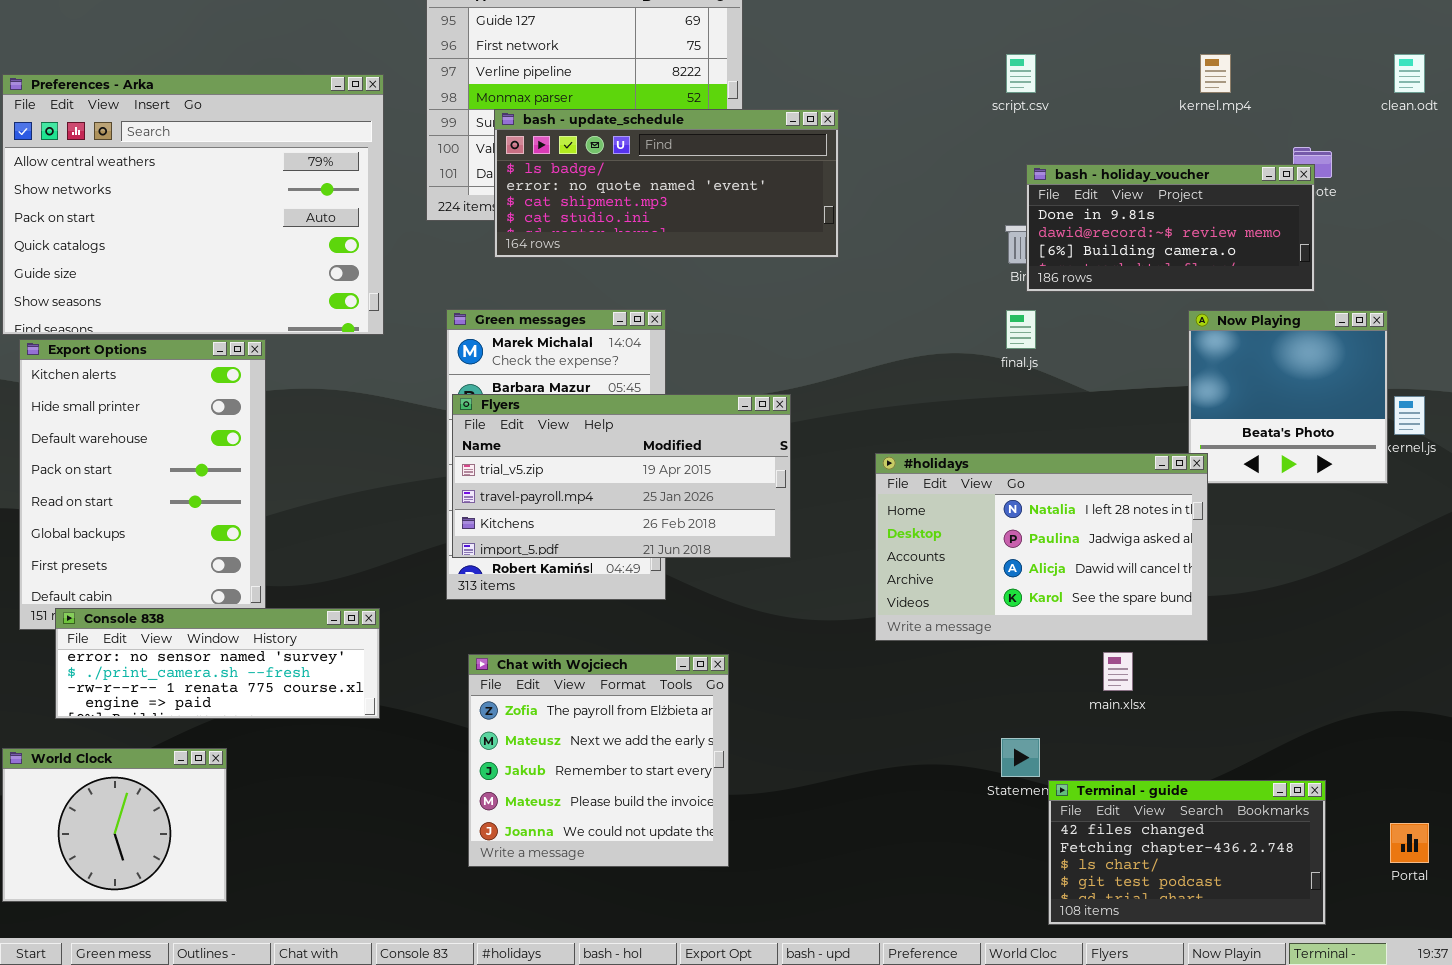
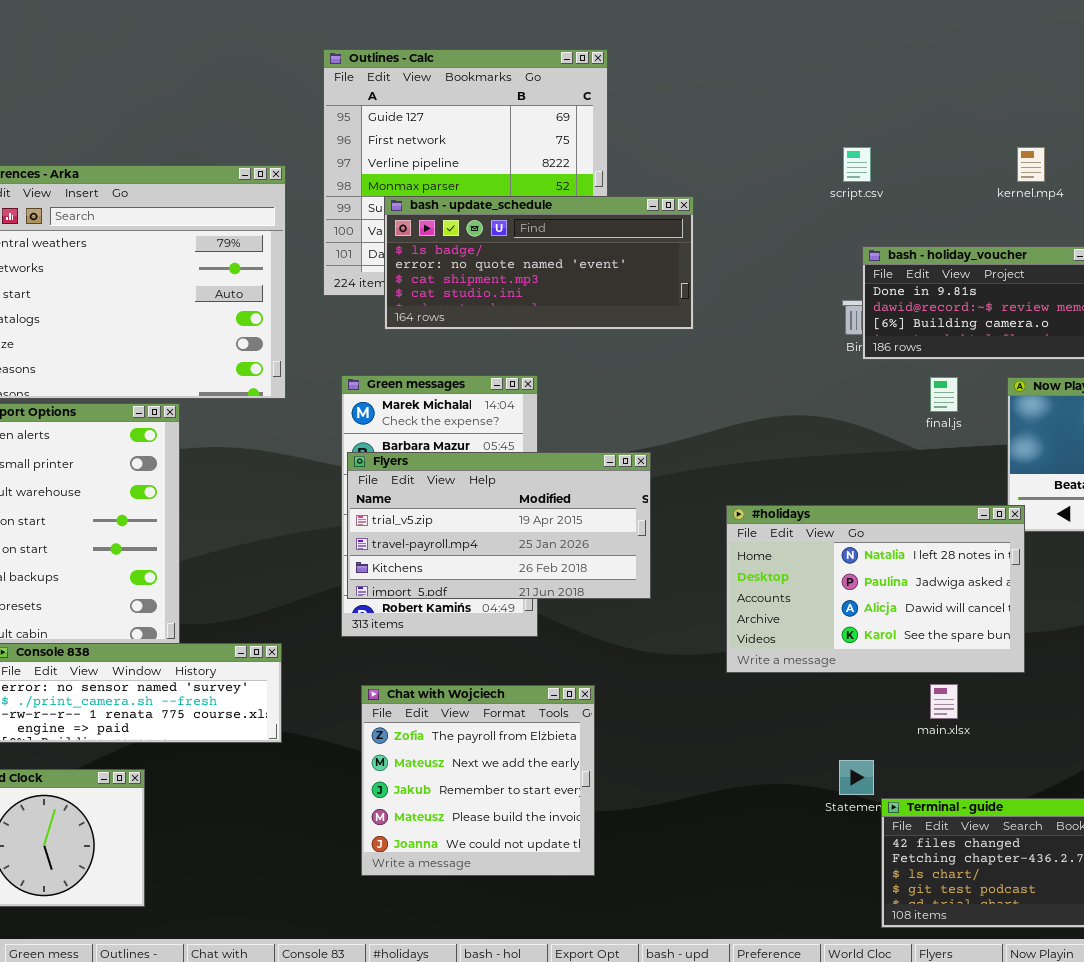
final.js: [1006,310,1036,349] -> [930,377,958,412], moved

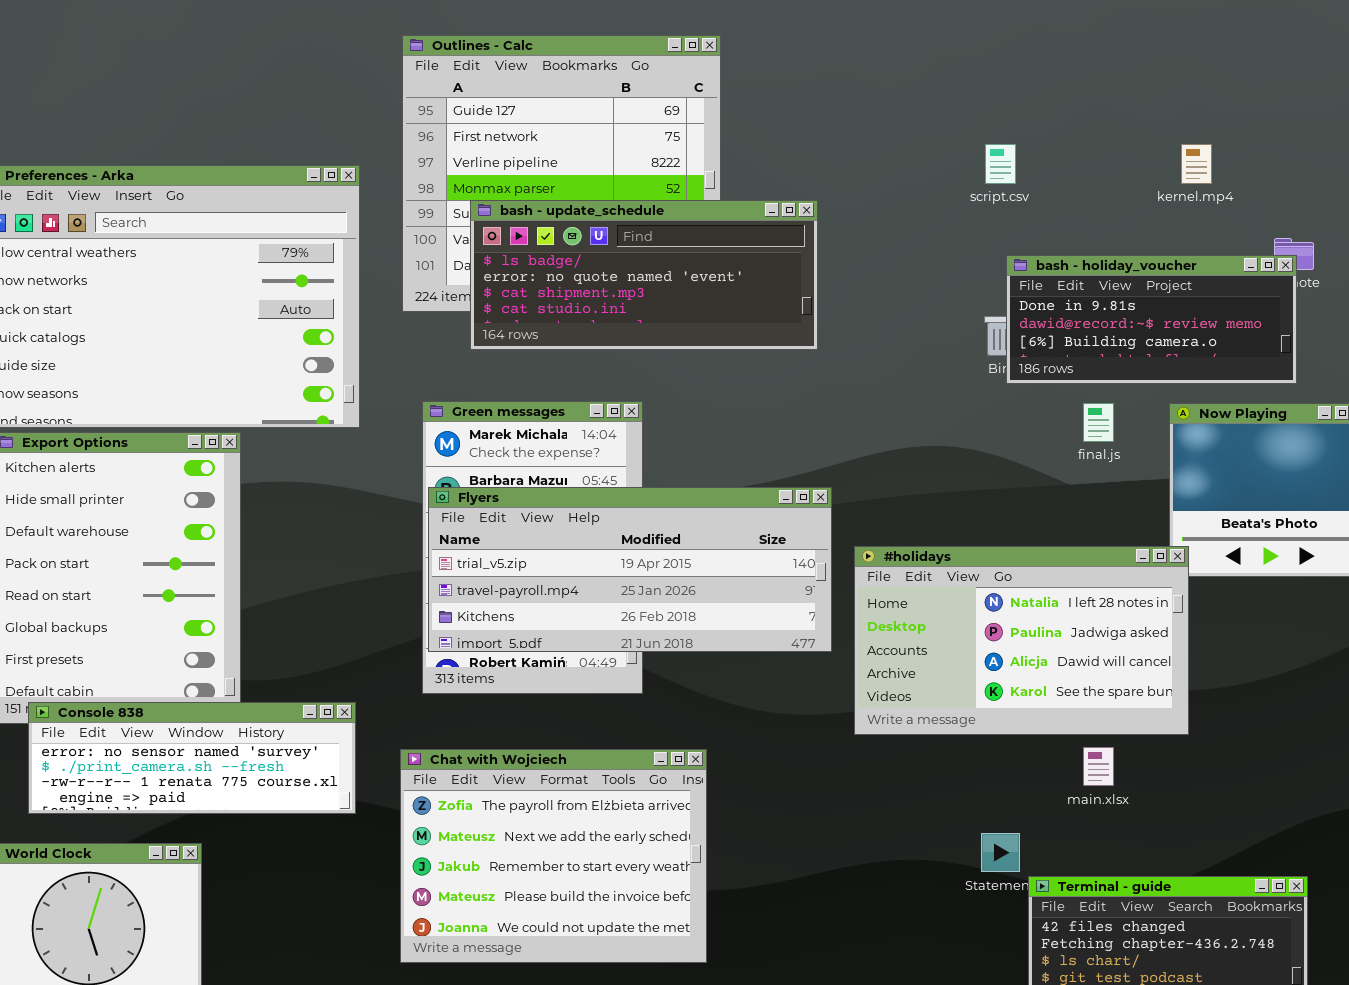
Flyers: [347,452,651,599] -> [428,487,832,652], resized
Chat with Wojciech: [361,685,595,876] -> [400,749,707,963], resized

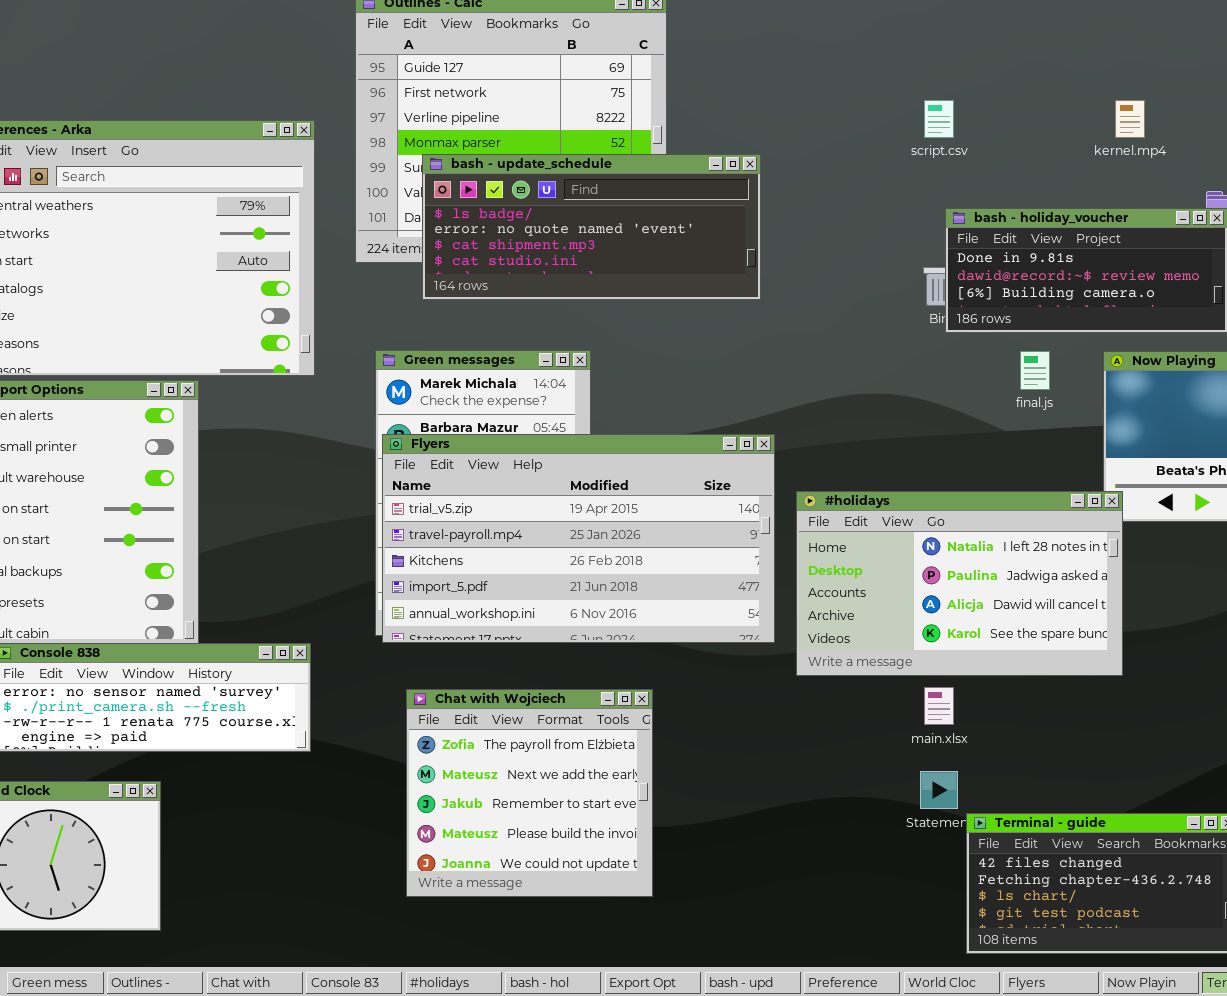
Flyers: [428,487,832,652] -> [382,434,775,643], resized
main.xlsx: [1083,747,1114,786] -> [924,687,954,725], moved
Chat with Wojciech: [400,749,707,963] -> [406,689,653,897], resized

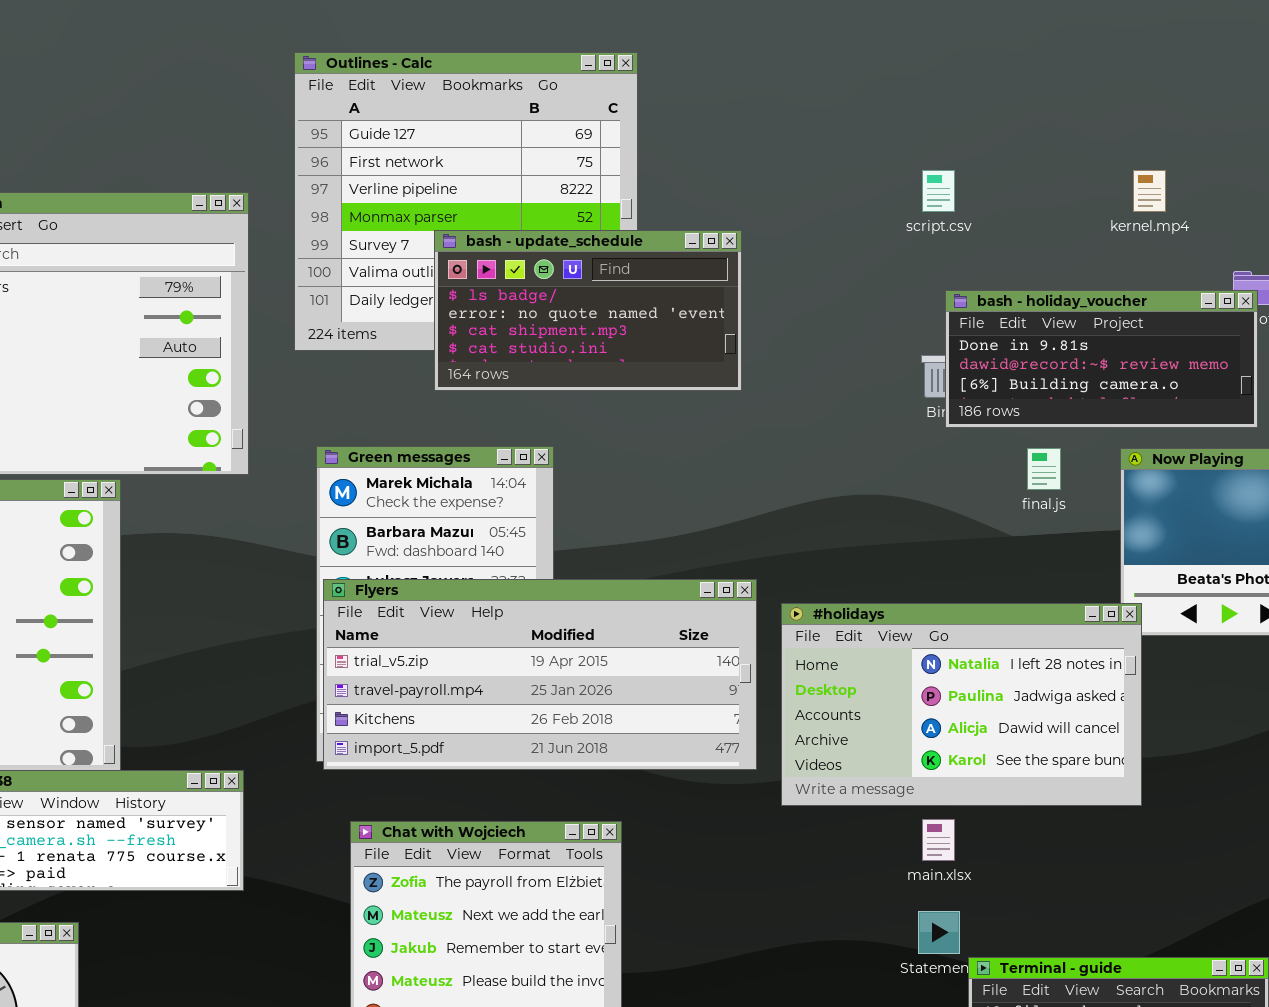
bash - update_schedule: [422,154,761,300] -> [434,230,742,391], resized
Flyers: [382,434,775,643] -> [323,579,757,770], resized

